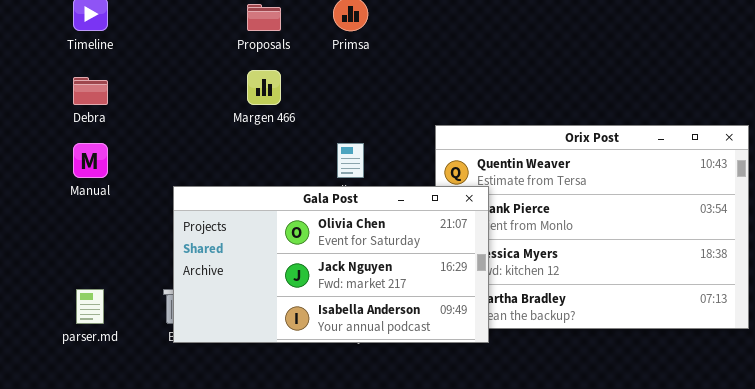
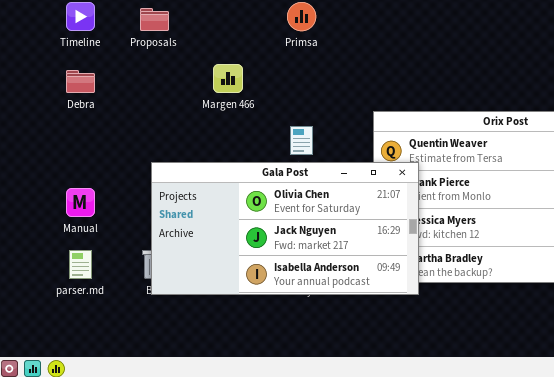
Proposals: [247,4,281,31] -> [140,8,169,31], moved
Manual: [73,143,108,178] -> [66,188,95,217], moved

